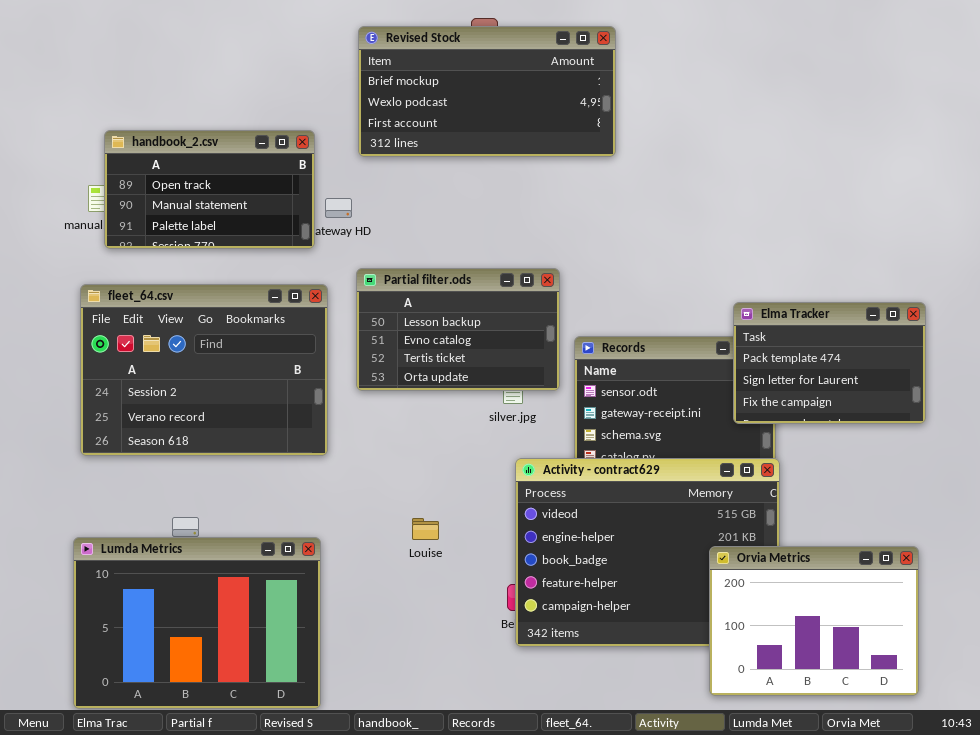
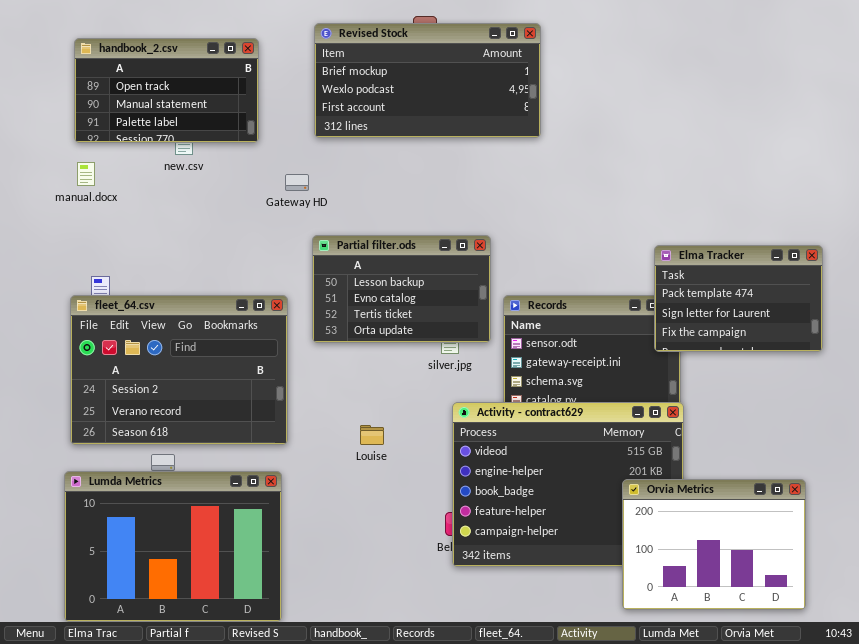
handbook_2.csv: [104,130,315,249] -> [74,38,259,143], moved
fleet_64.csv: [80,284,328,456] -> [70,295,288,445], moved
Elma Tracker: [733,302,926,424] -> [654,245,823,352], moved
Louise: [412,518,439,540] -> [360,425,384,445], moved

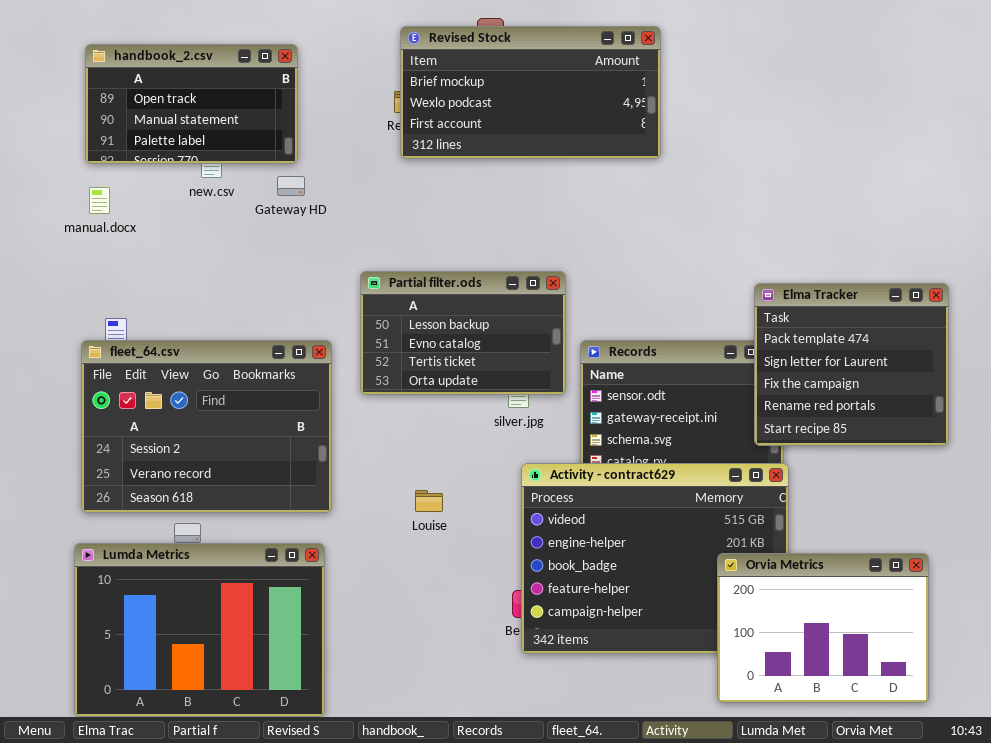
Revised Stock: [314,23,541,138] -> [400,26,661,159], moved
Gateway HD: [285,174,309,191] -> [277,176,305,196], moved
Elma Tracker: [654,245,823,352] -> [754,283,949,446], resized

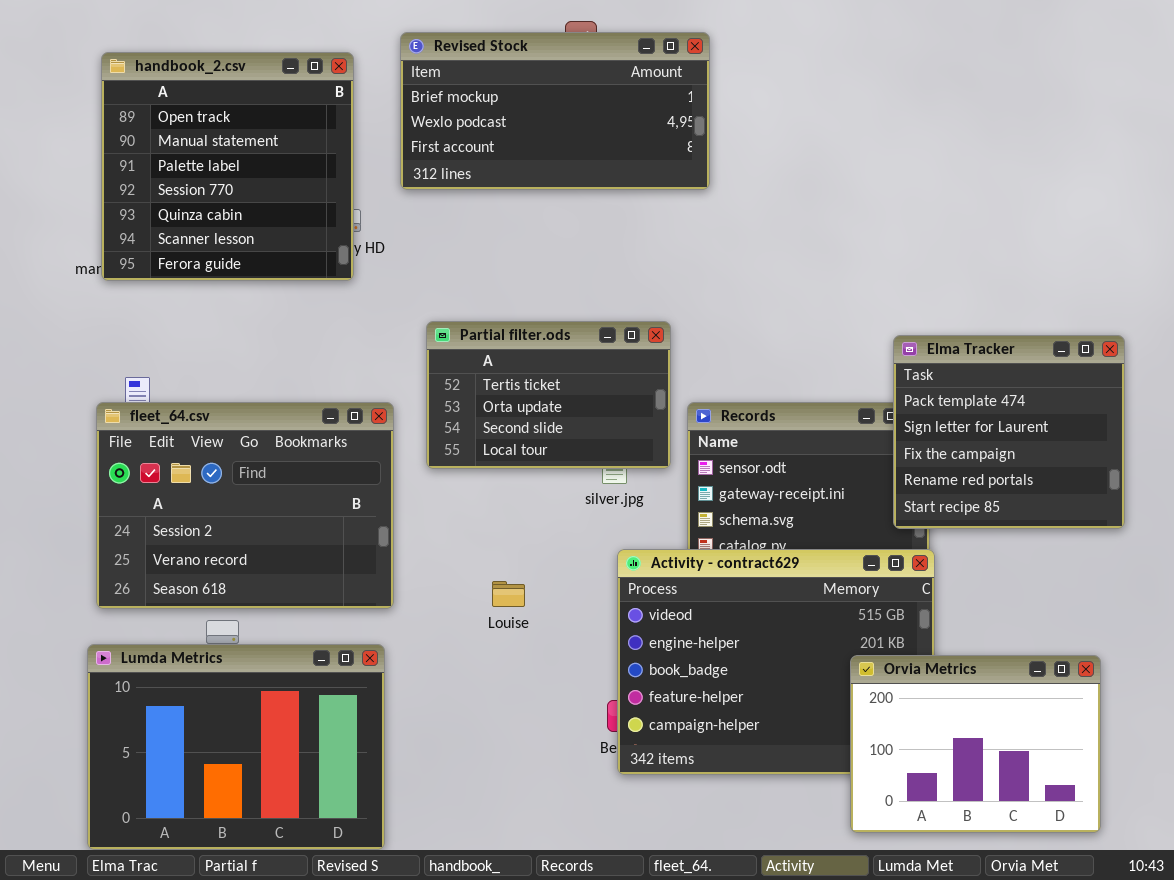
Revised Stock: [400,26,661,159] -> [400,32,710,190], moved
handbook_2.csv: [85,44,298,164] -> [101,52,354,281], resized
Partial filter.ods: [360,271,566,395] -> [426,321,671,469], scrolled down 2 rows

